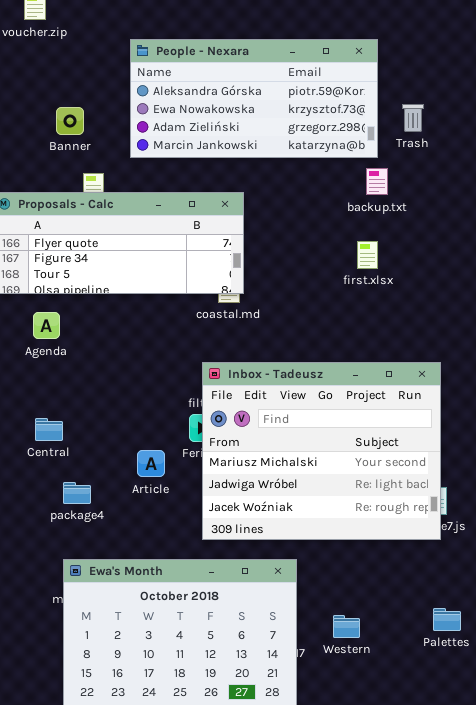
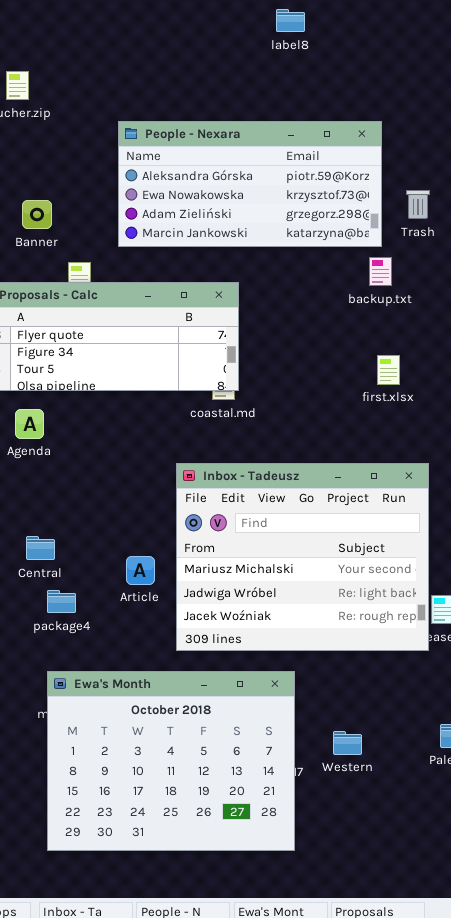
Banner: [56,107,84,135] -> [22,200,52,229], moved
first.xlsx: [357,241,378,269] -> [377,355,400,385], moved
Inbox - Tadeusz: [202,362,441,540] -> [176,463,429,651], moved
Central: [35,418,63,441] -> [26,536,55,560], moved

